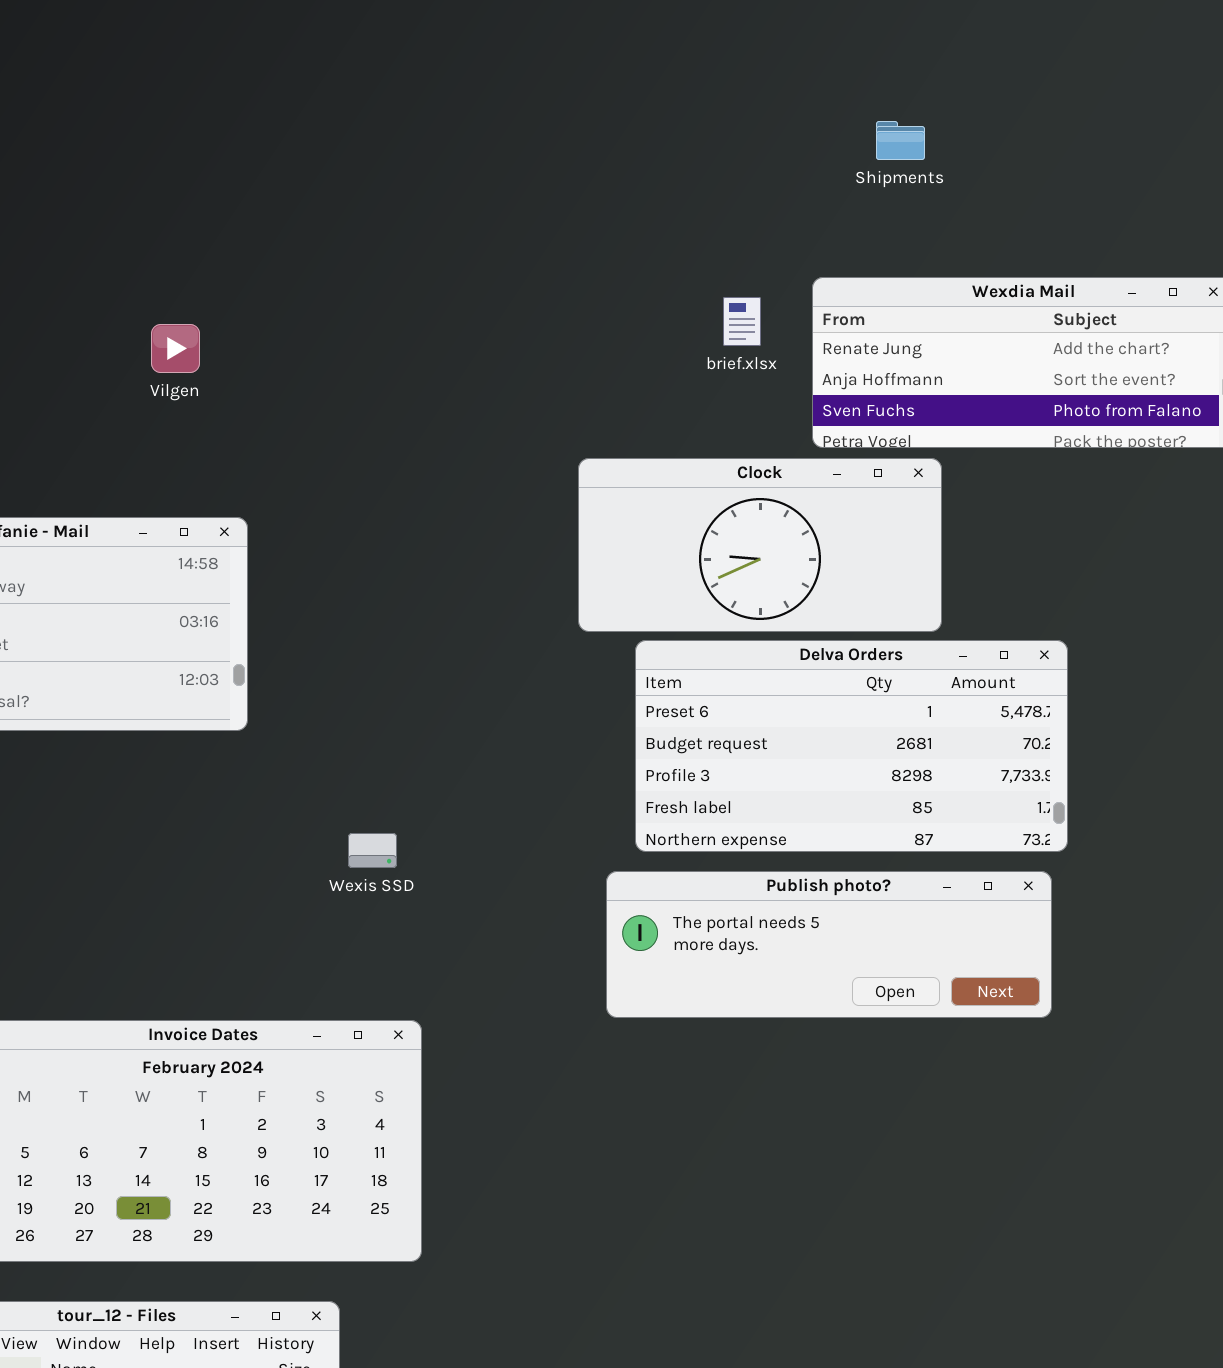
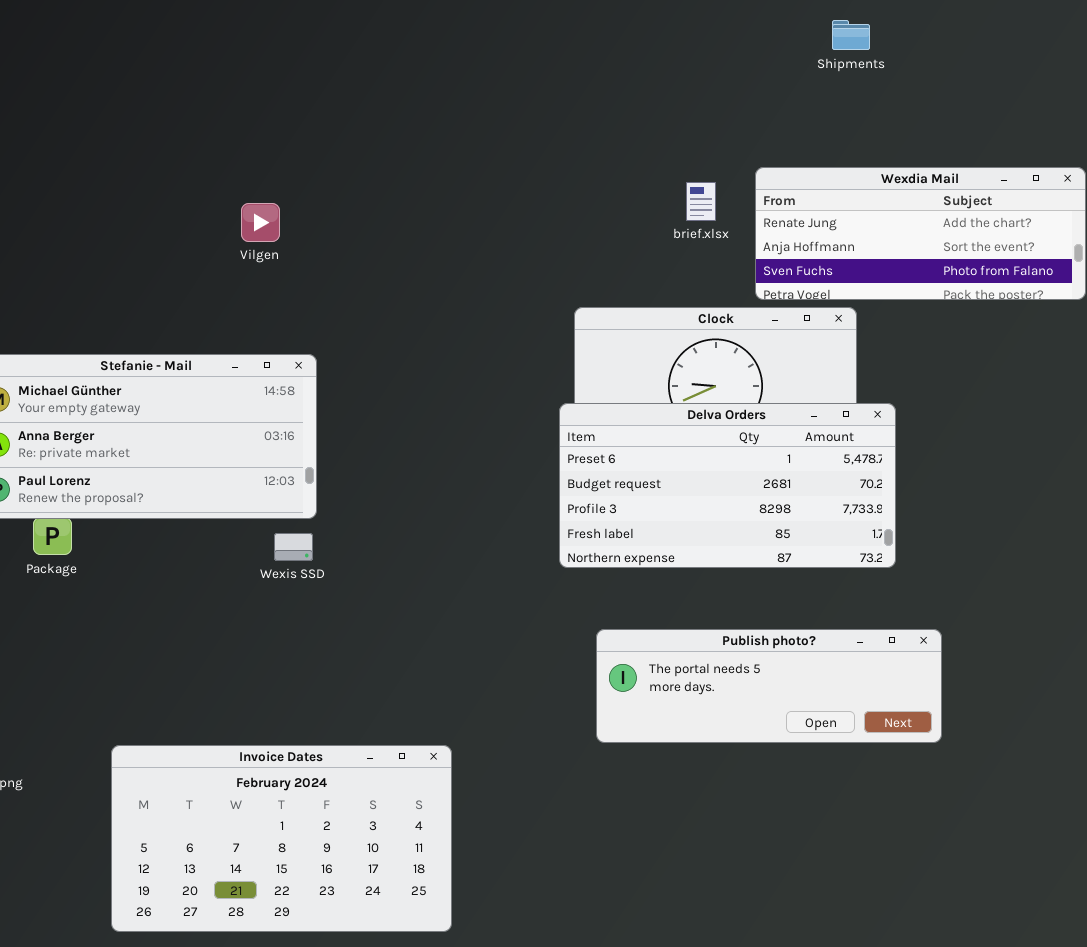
Shipments: [876,121,925,160] -> [832,20,870,50], moved
Delva Orders: [635,640,1068,852] -> [559,403,896,568], moved
Wexis SSD: [348,833,397,868] -> [274,533,313,561], moved

